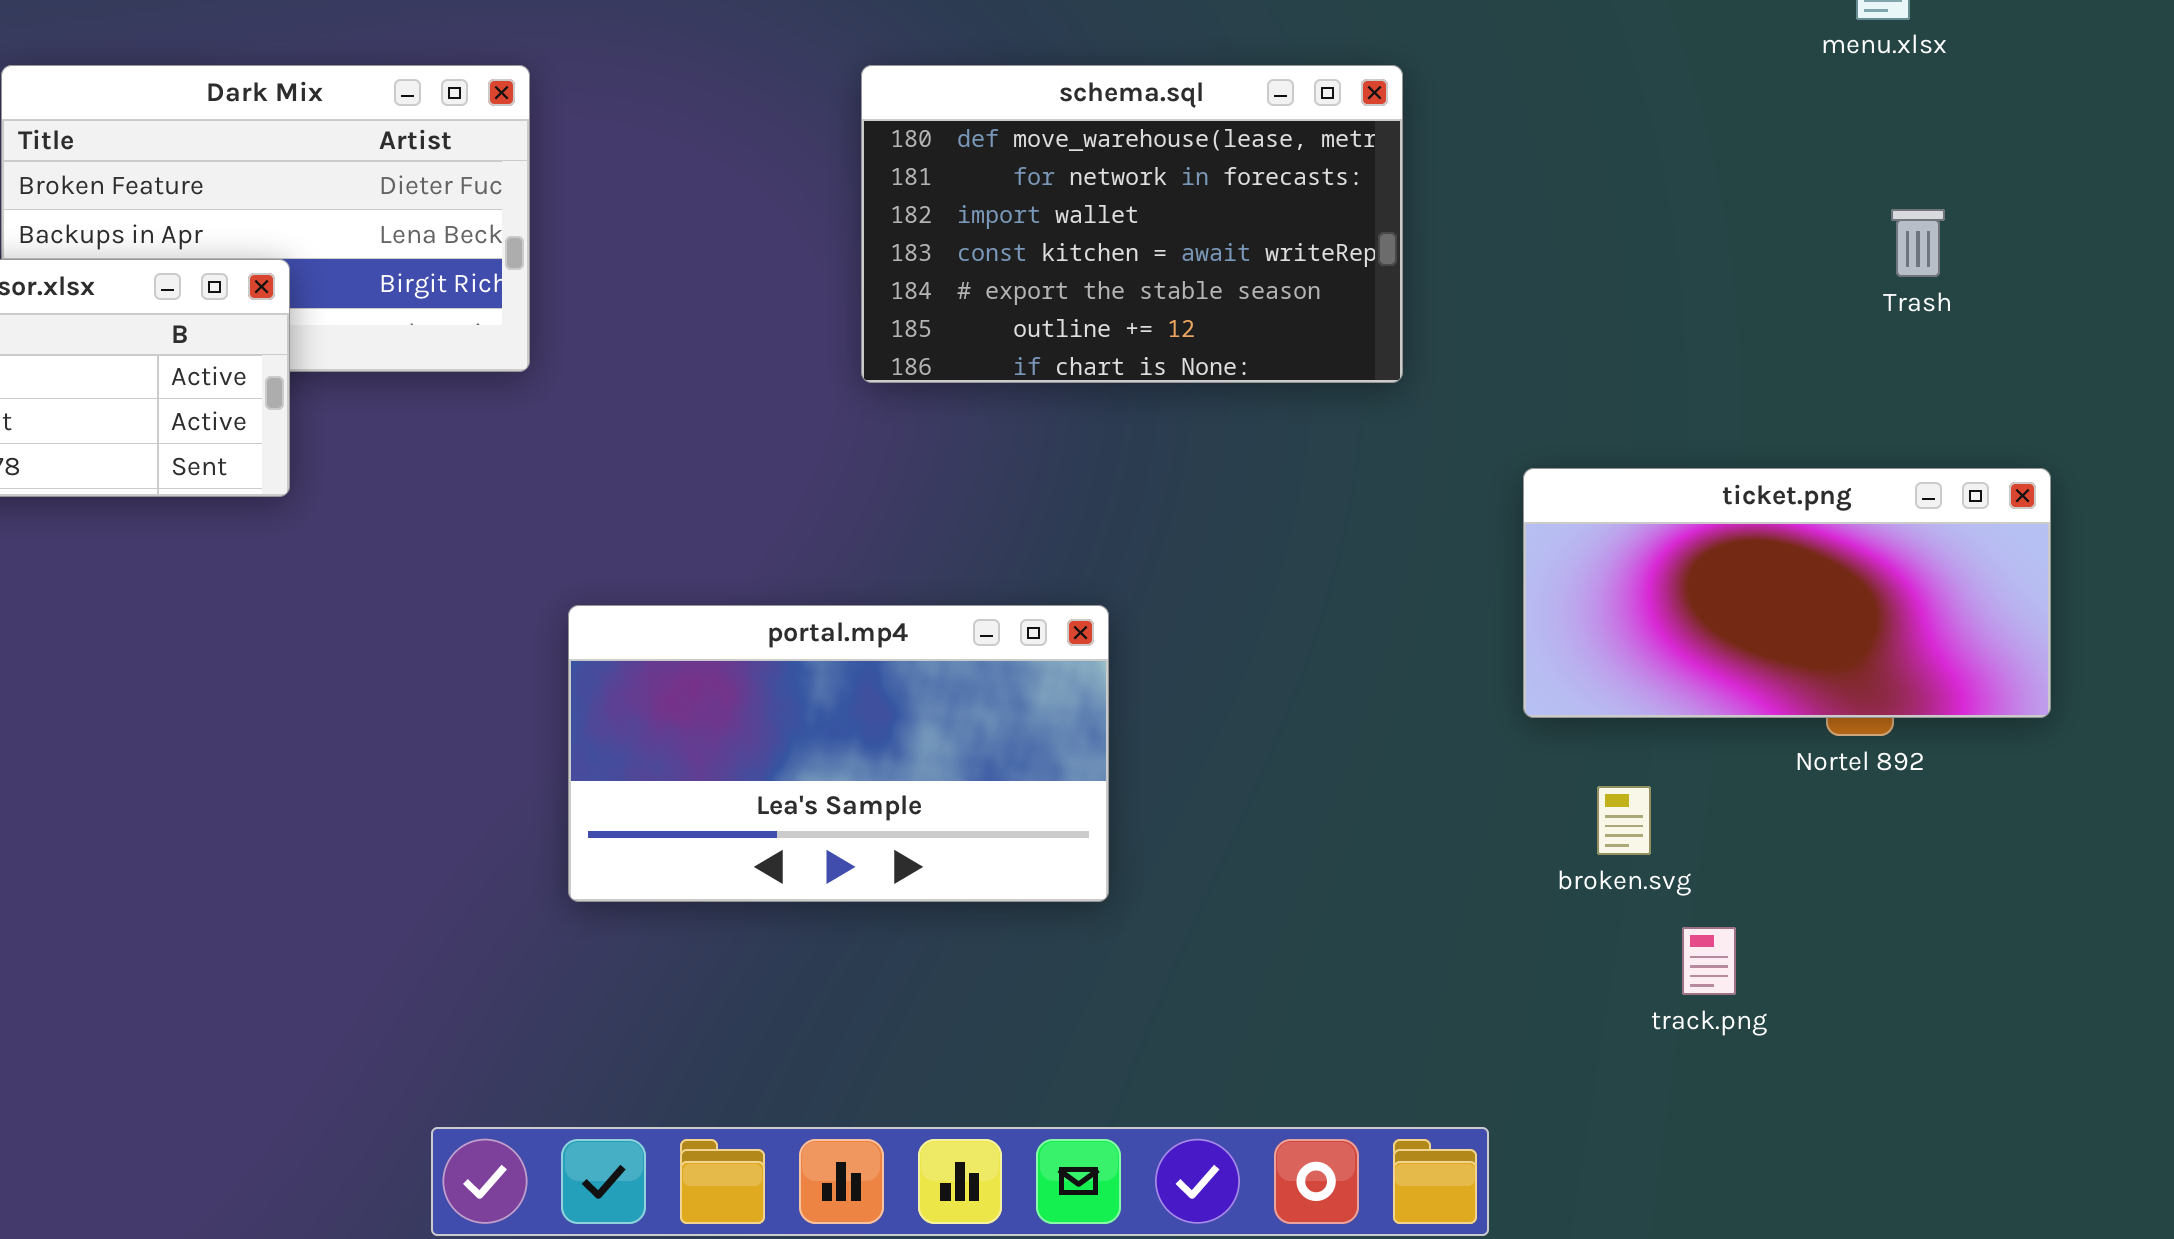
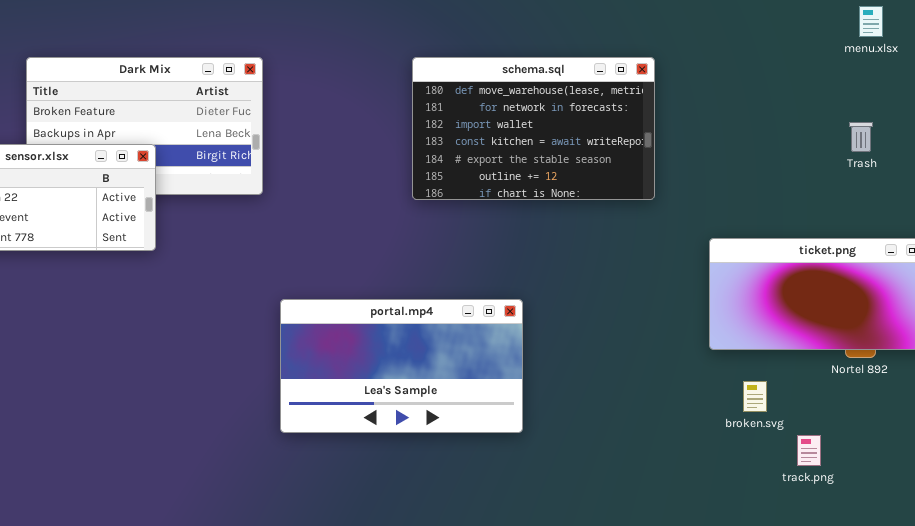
Trash: [1891,209,1945,277] -> [849,122,873,152], moved
track.png: [1682,927,1736,995] -> [797,435,821,466], moved

